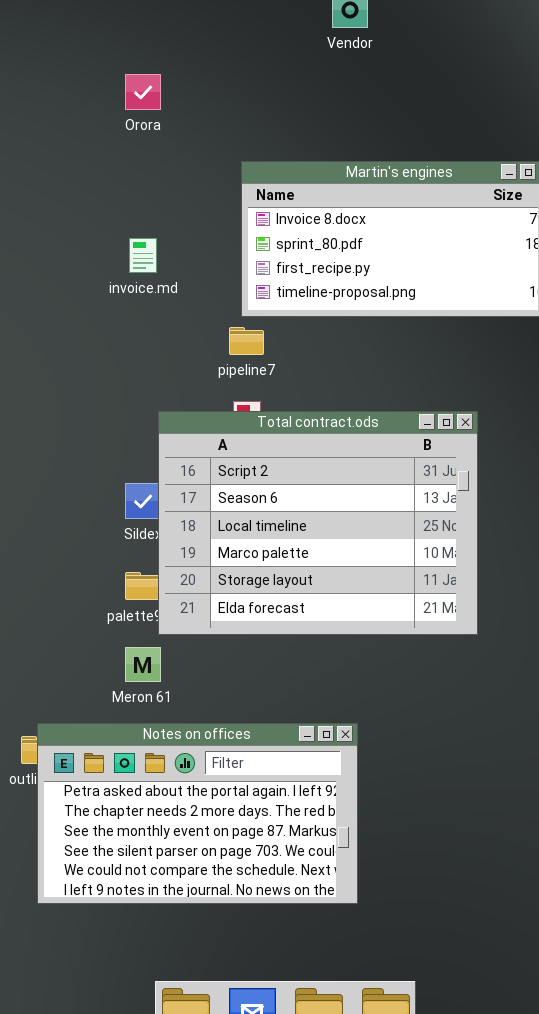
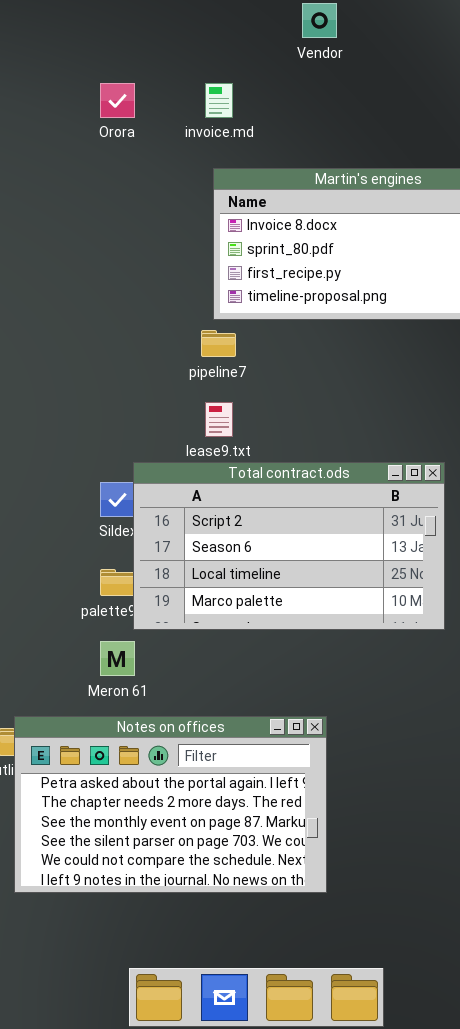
invoice.md: [129,238,157,273] -> [205,83,233,118], moved
Total contract.ods: [158,411,478,635] -> [133,462,445,630], resized

